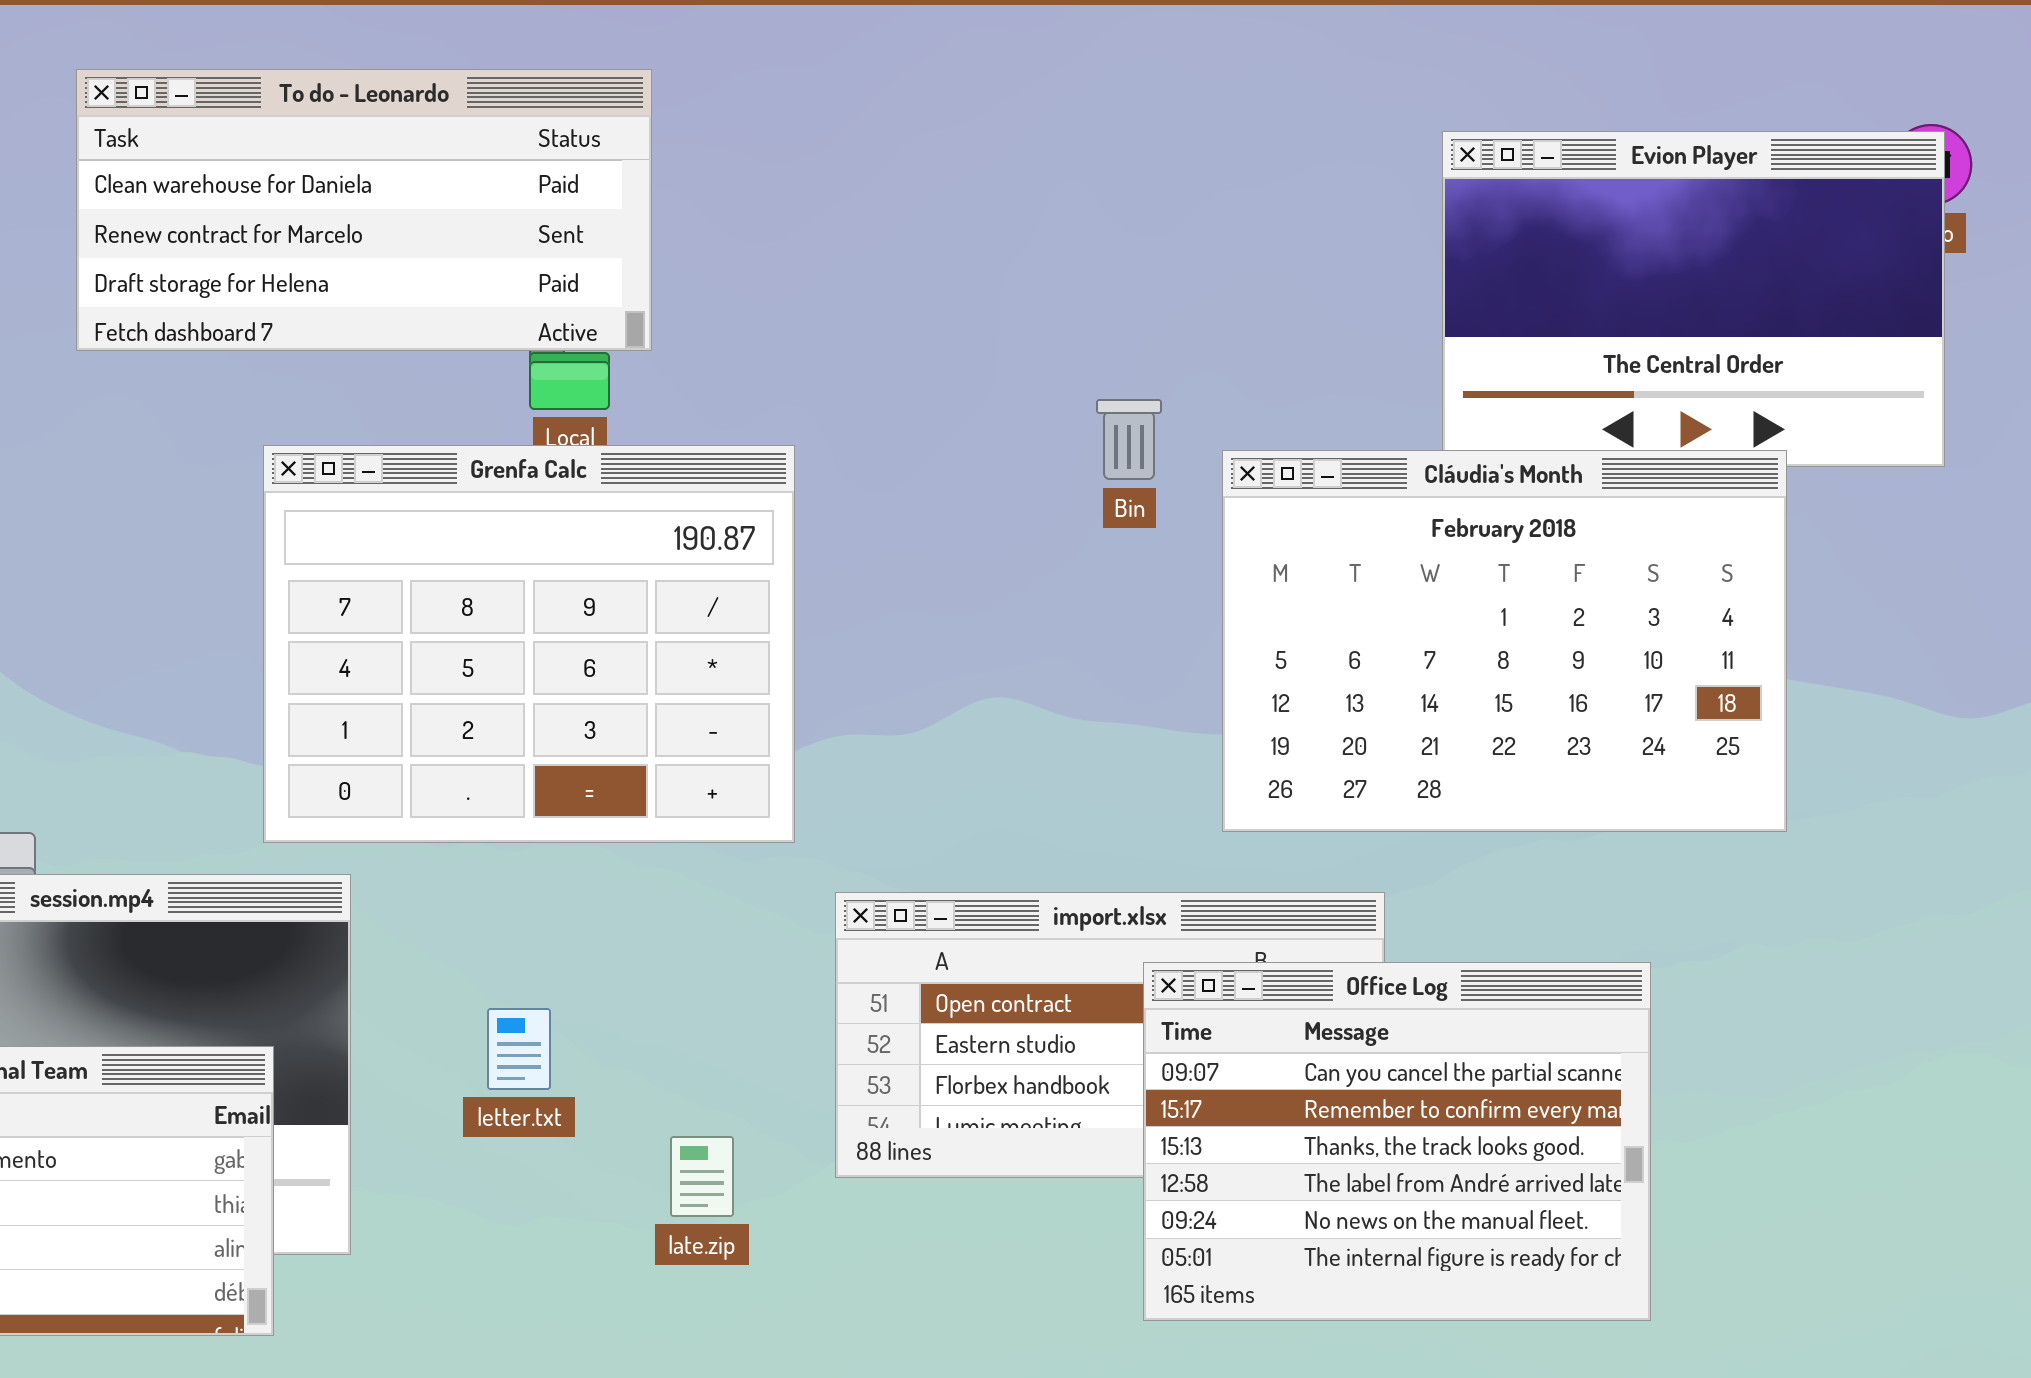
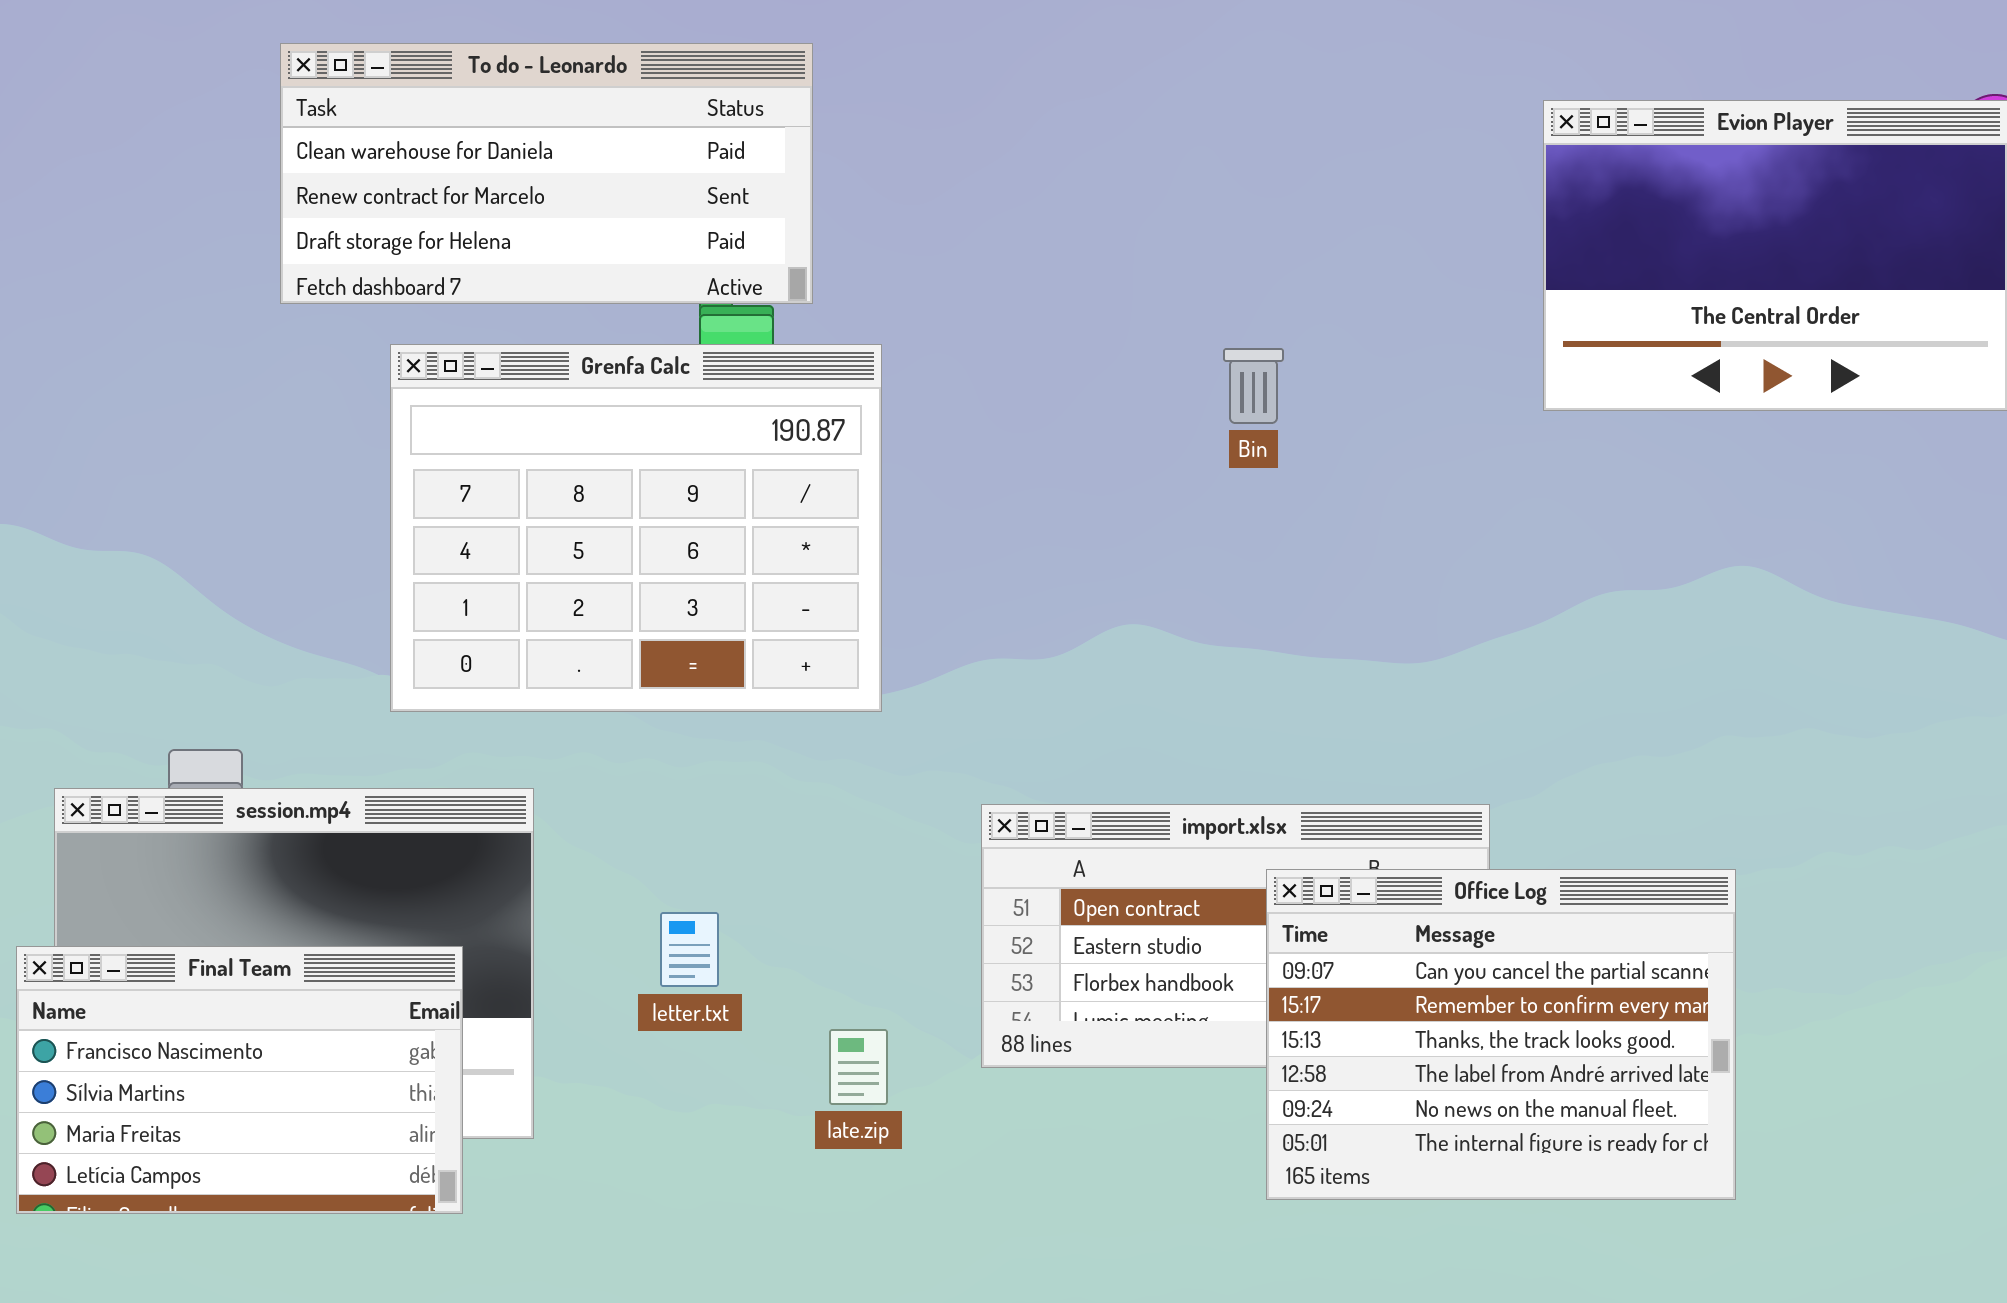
Grenfa Calc: [263,445,795,843] -> [390,344,882,712], moved
Cláudia's Month: [1222,450,1787,832] -> none, closed

